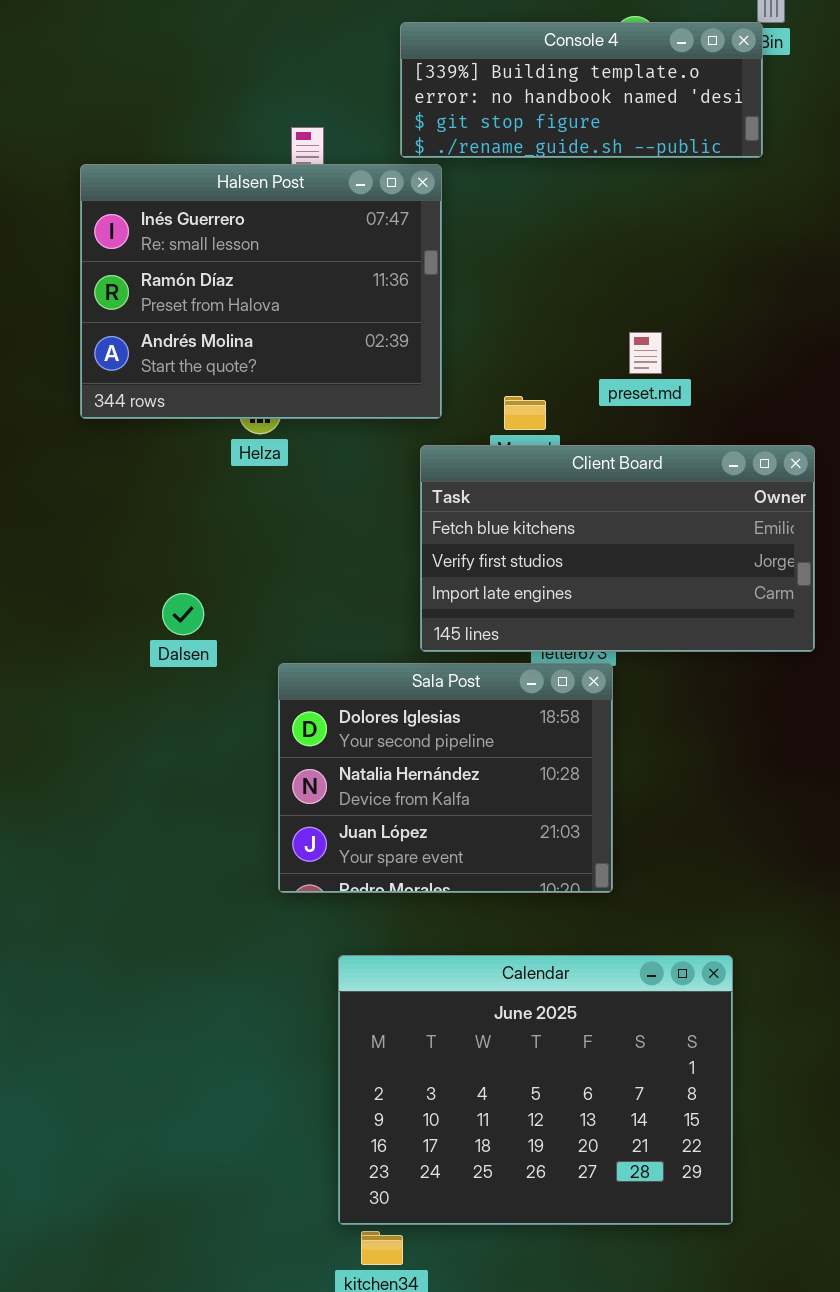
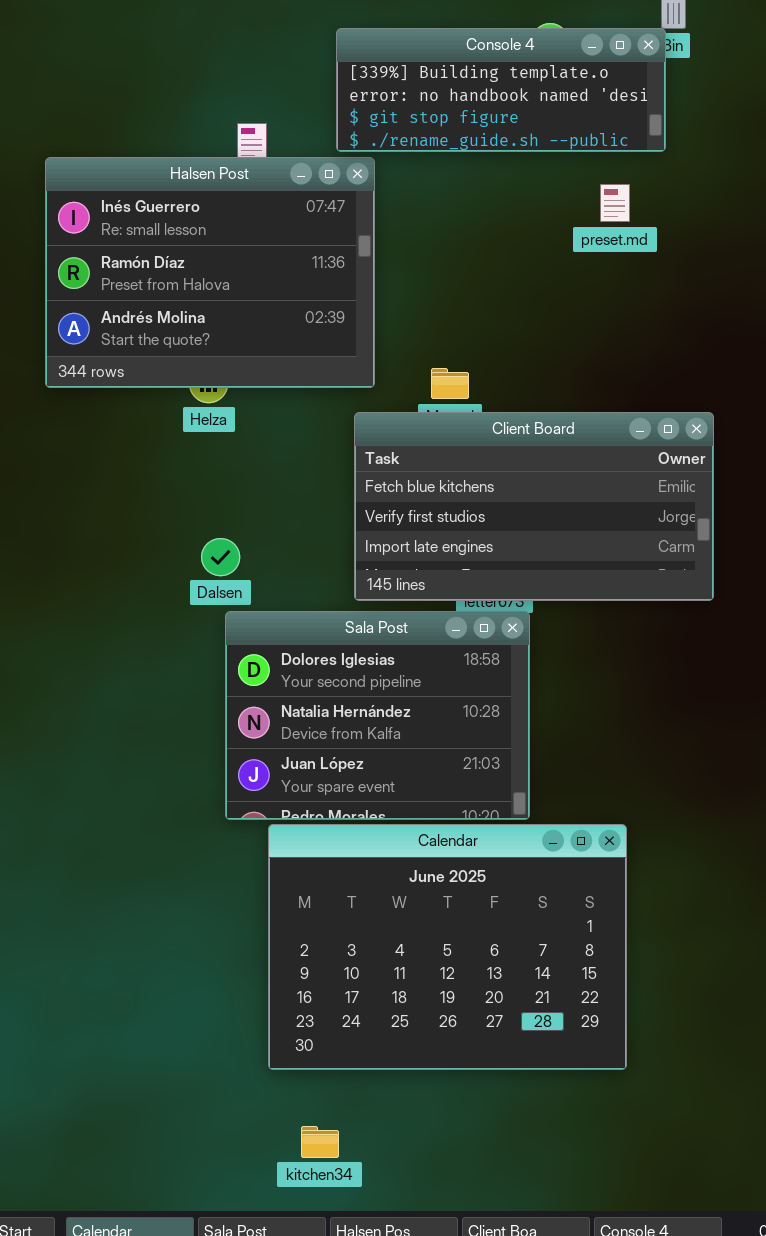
preset.md: [629,332,662,374] -> [600,184,630,222], moved
Dalsen: [162,593,204,635] -> [201,538,240,576], moved
Calendar: [338,955,733,1225] -> [268,824,627,1070], moved

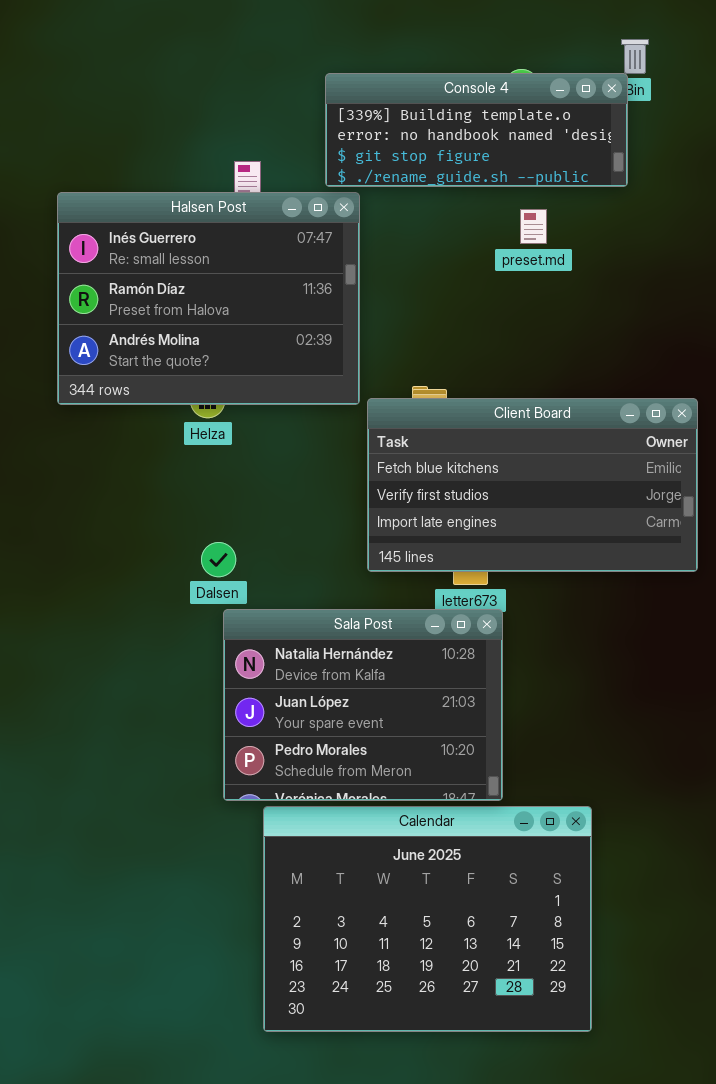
preset.md: [600,184,630,222] -> [520,209,547,244], moved
Client Board: [354,412,714,601] -> [367,398,698,572], moved
Sala Post: [225,611,530,820] -> [223,609,503,801], scrolled down 1 row

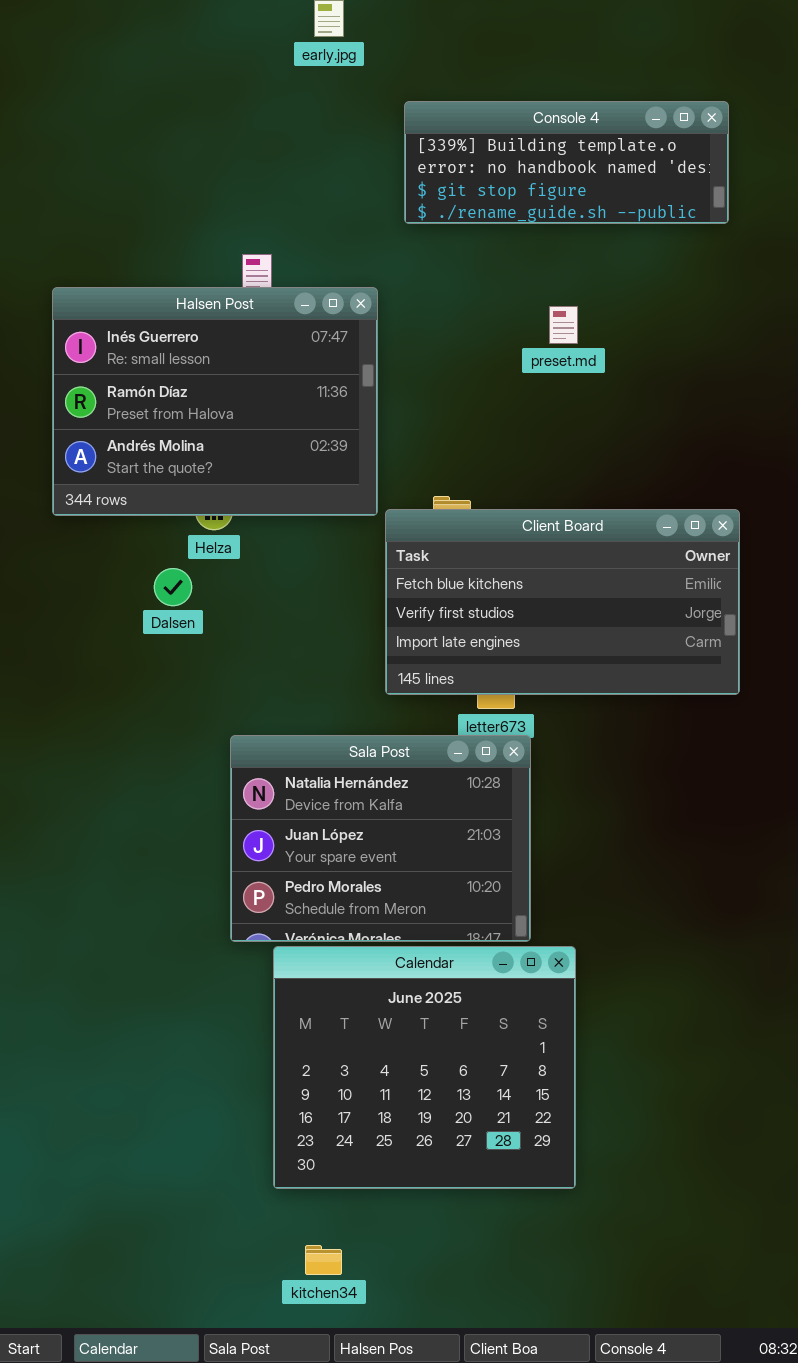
Console 4: [325,73,628,187] -> [404,101,729,224], moved
Dalsen: [201,542,236,577] -> [154,568,192,606], moved
Calendar: [263,806,592,1032] -> [273,946,576,1189], resized

